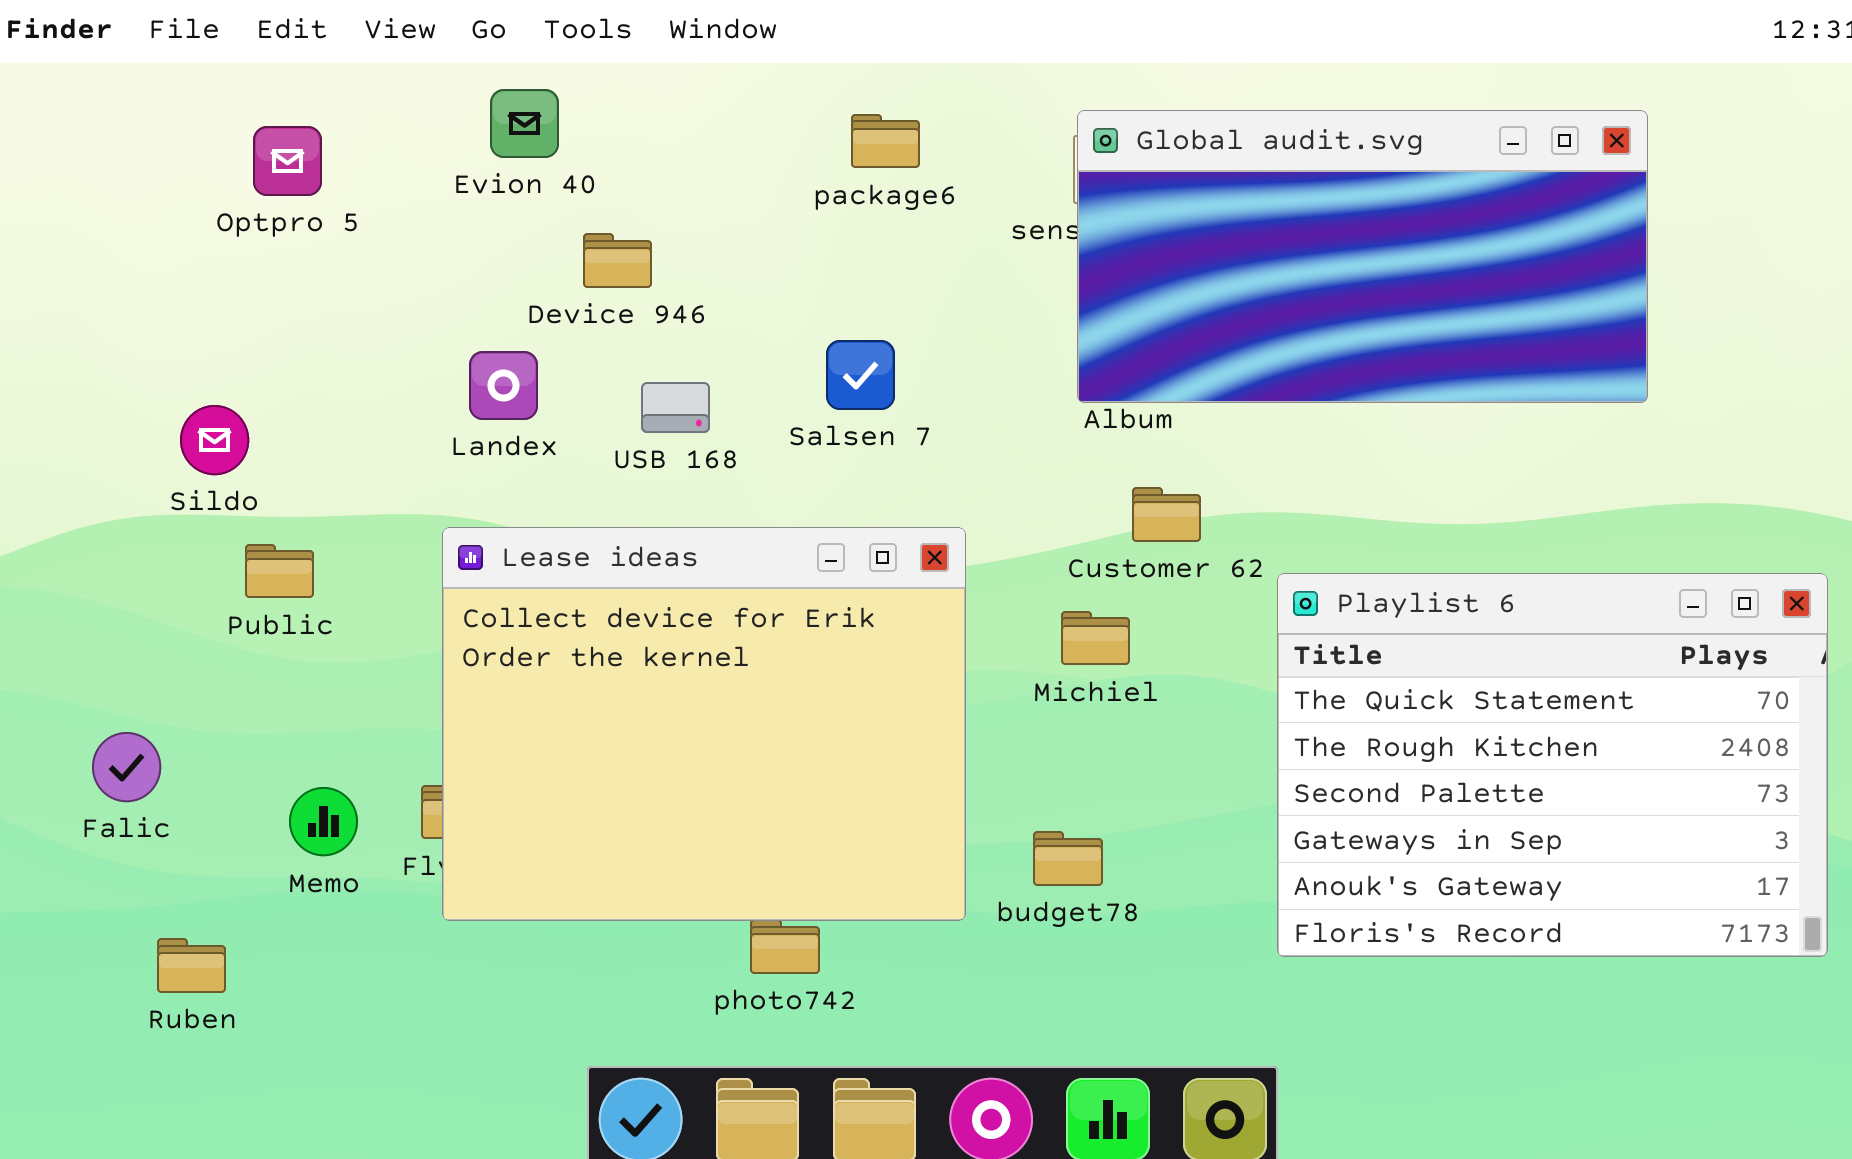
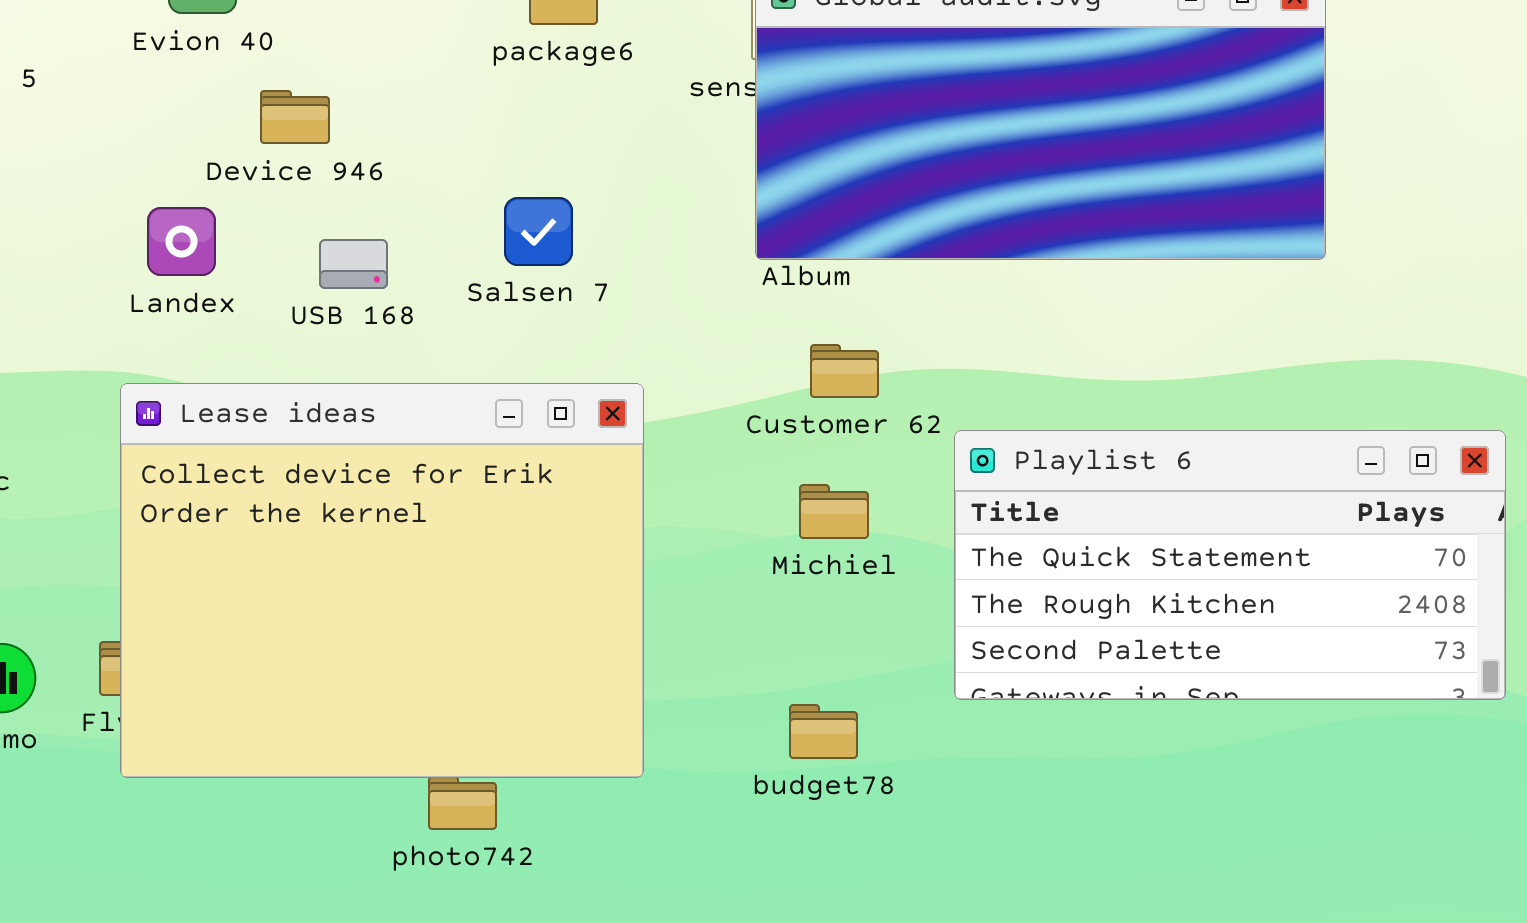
Playlist 6: [1277,573,1828,957] -> [954,430,1506,700], resized
Michiel: [1061,611,1130,665] -> [799,484,869,539], moved
budget78: [1033,831,1103,886] -> [789,704,858,759], moved

